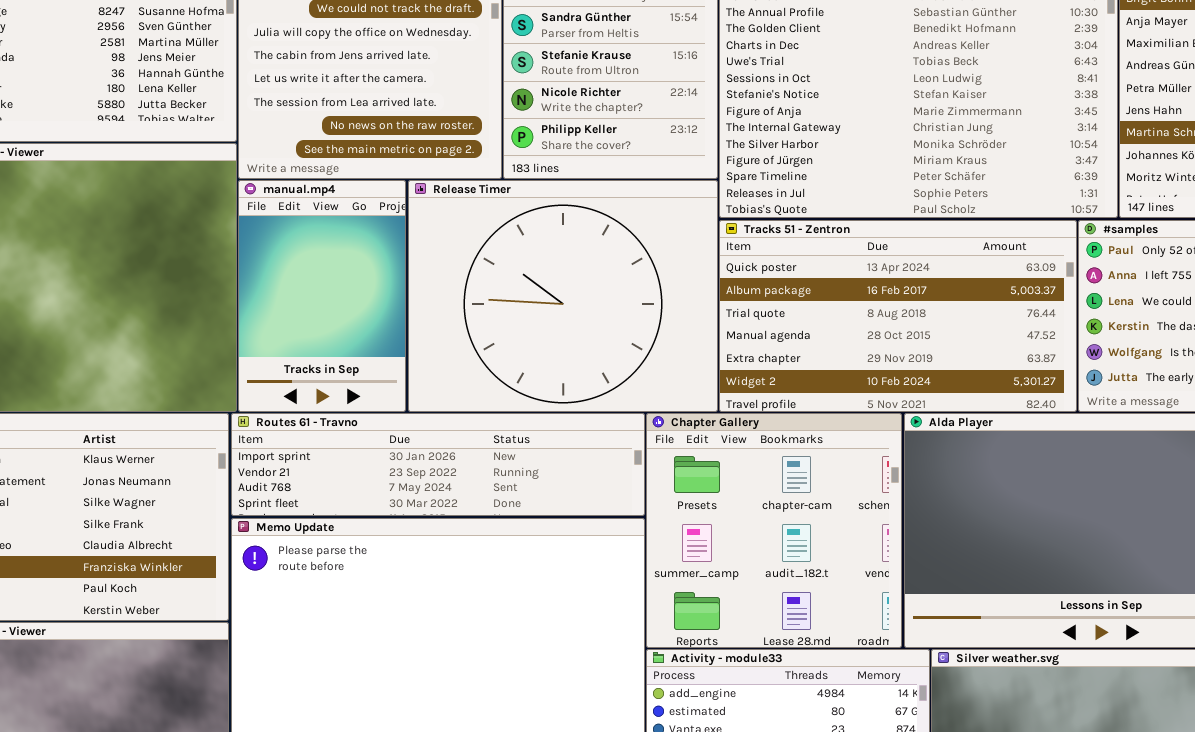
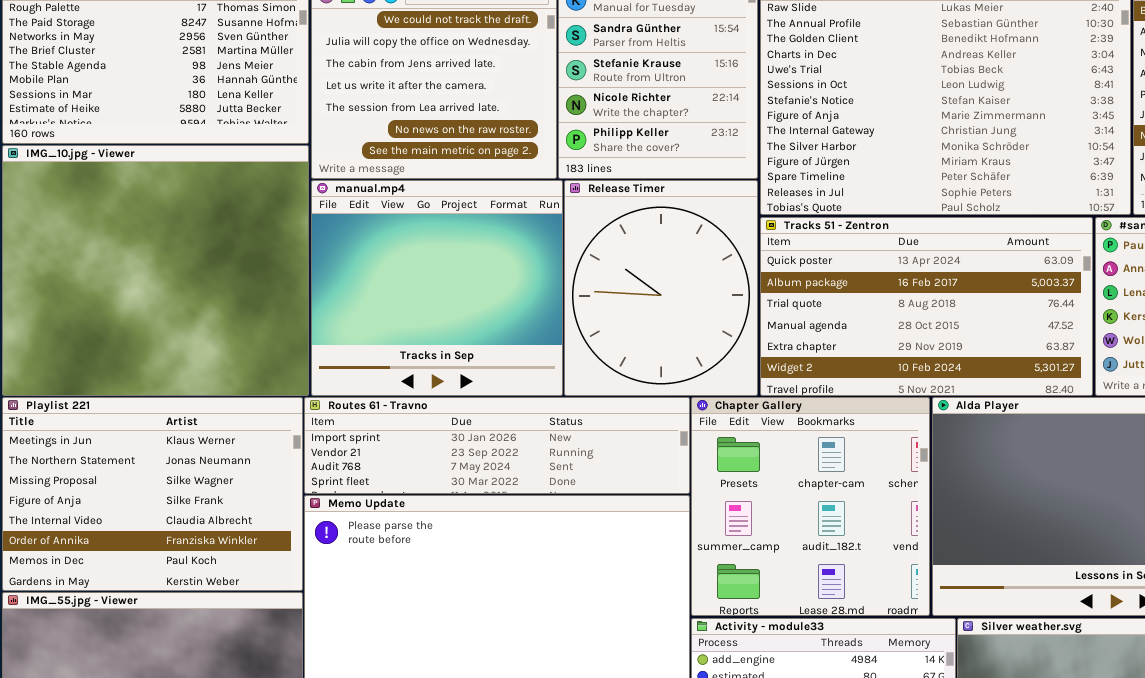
manual.mp4: [238,180,406,412] -> [311,180,563,396], resized
Release Timer: [408,180,718,412] -> [564,180,758,396], resized

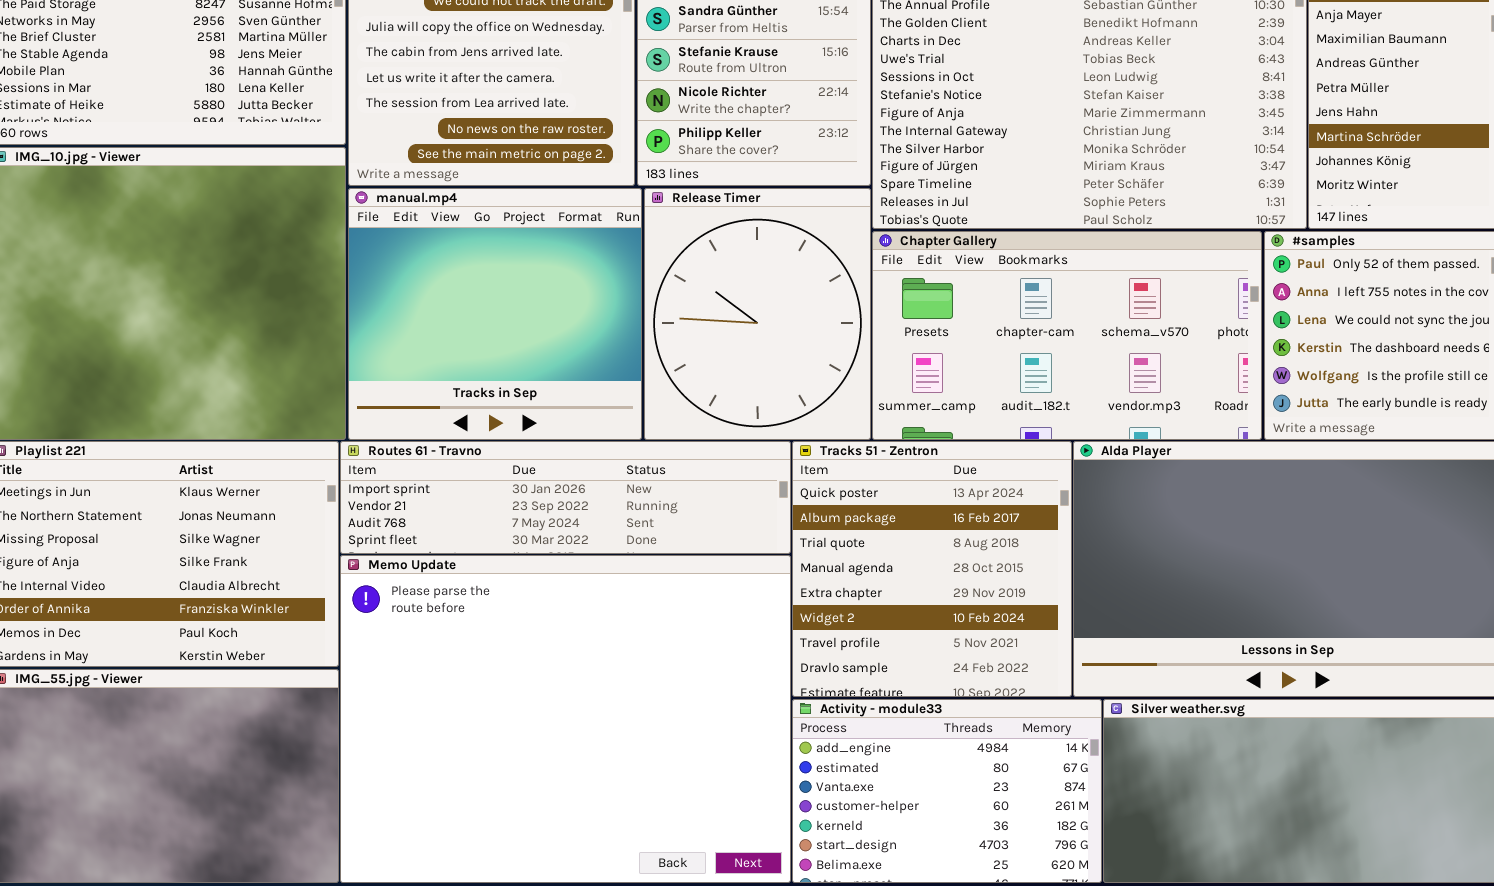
Tracks 51 - Zentron: [760,217,1093,396] -> [792,441,1072,697], moved, resized
Chapter Gallery: [691,397,930,616] -> [872,231,1262,440], moved, resized

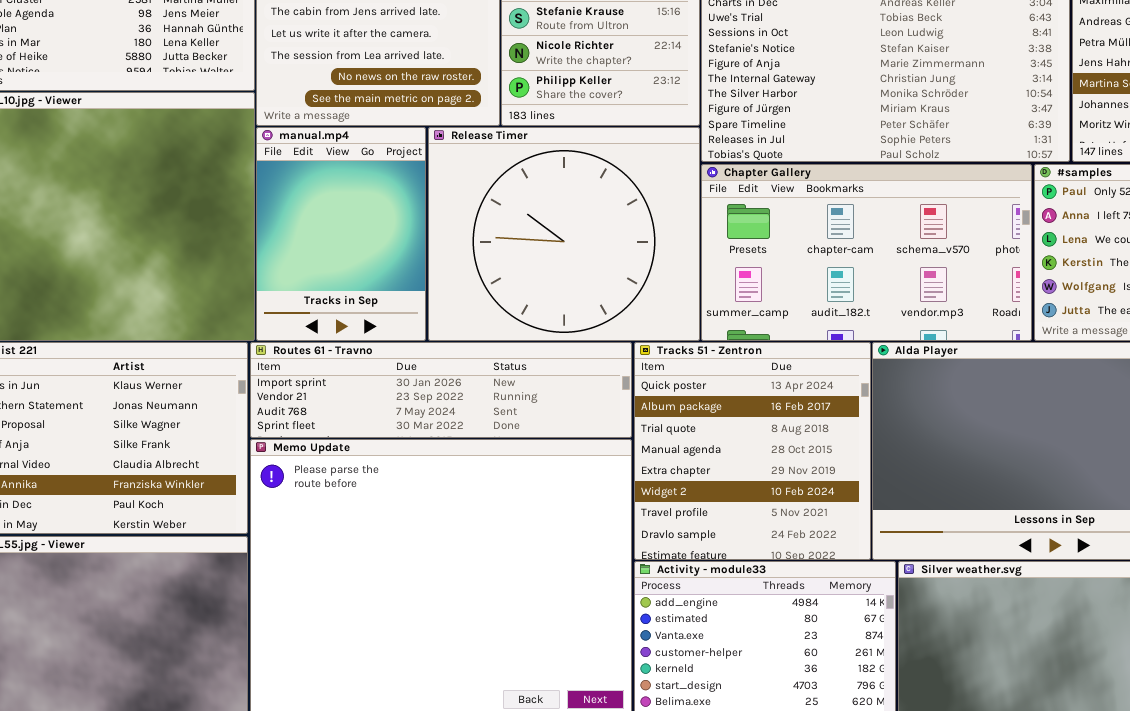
manual.mp4: [348,188,642,440] -> [256,127,426,341], resized
Release Timer: [644,188,871,440] -> [428,127,700,341], resized

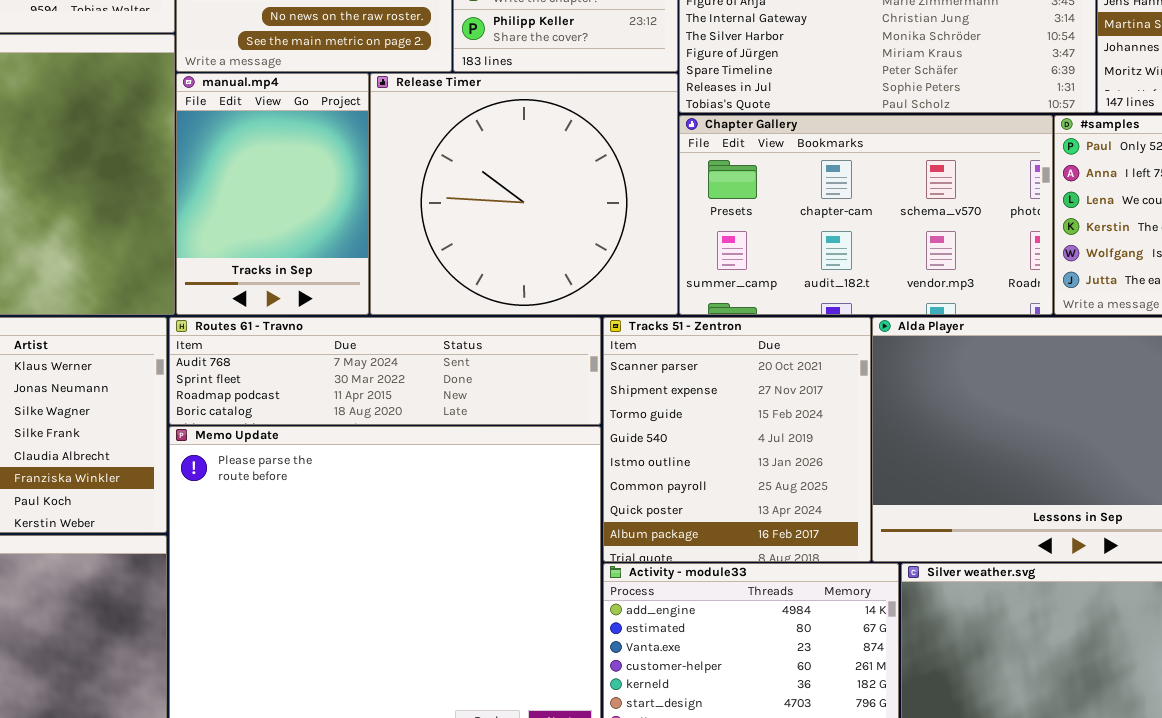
Routes 61 - Travno: [250,342,632,438] -> [169,317,601,425], scrolled down 2 rows
Tracks 51 - Zentron: [634,342,871,560] -> [603,317,871,562], scrolled up 6 rows

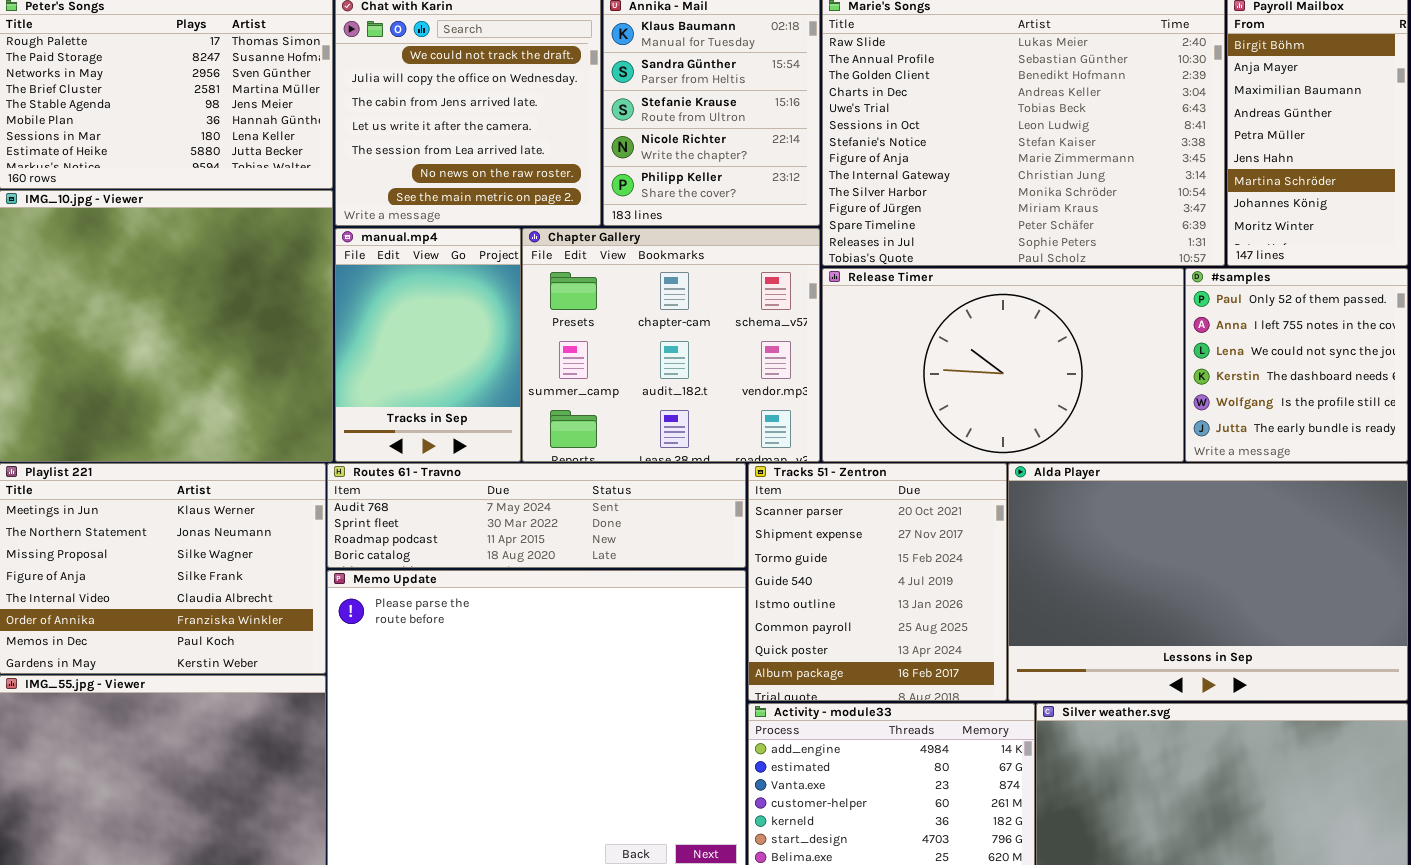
Release Timer: [370,73,678,315] -> [822,268,1184,462], moved, resized
Chapter Gallery: [679,115,1053,315] -> [522,228,820,462], moved, resized

